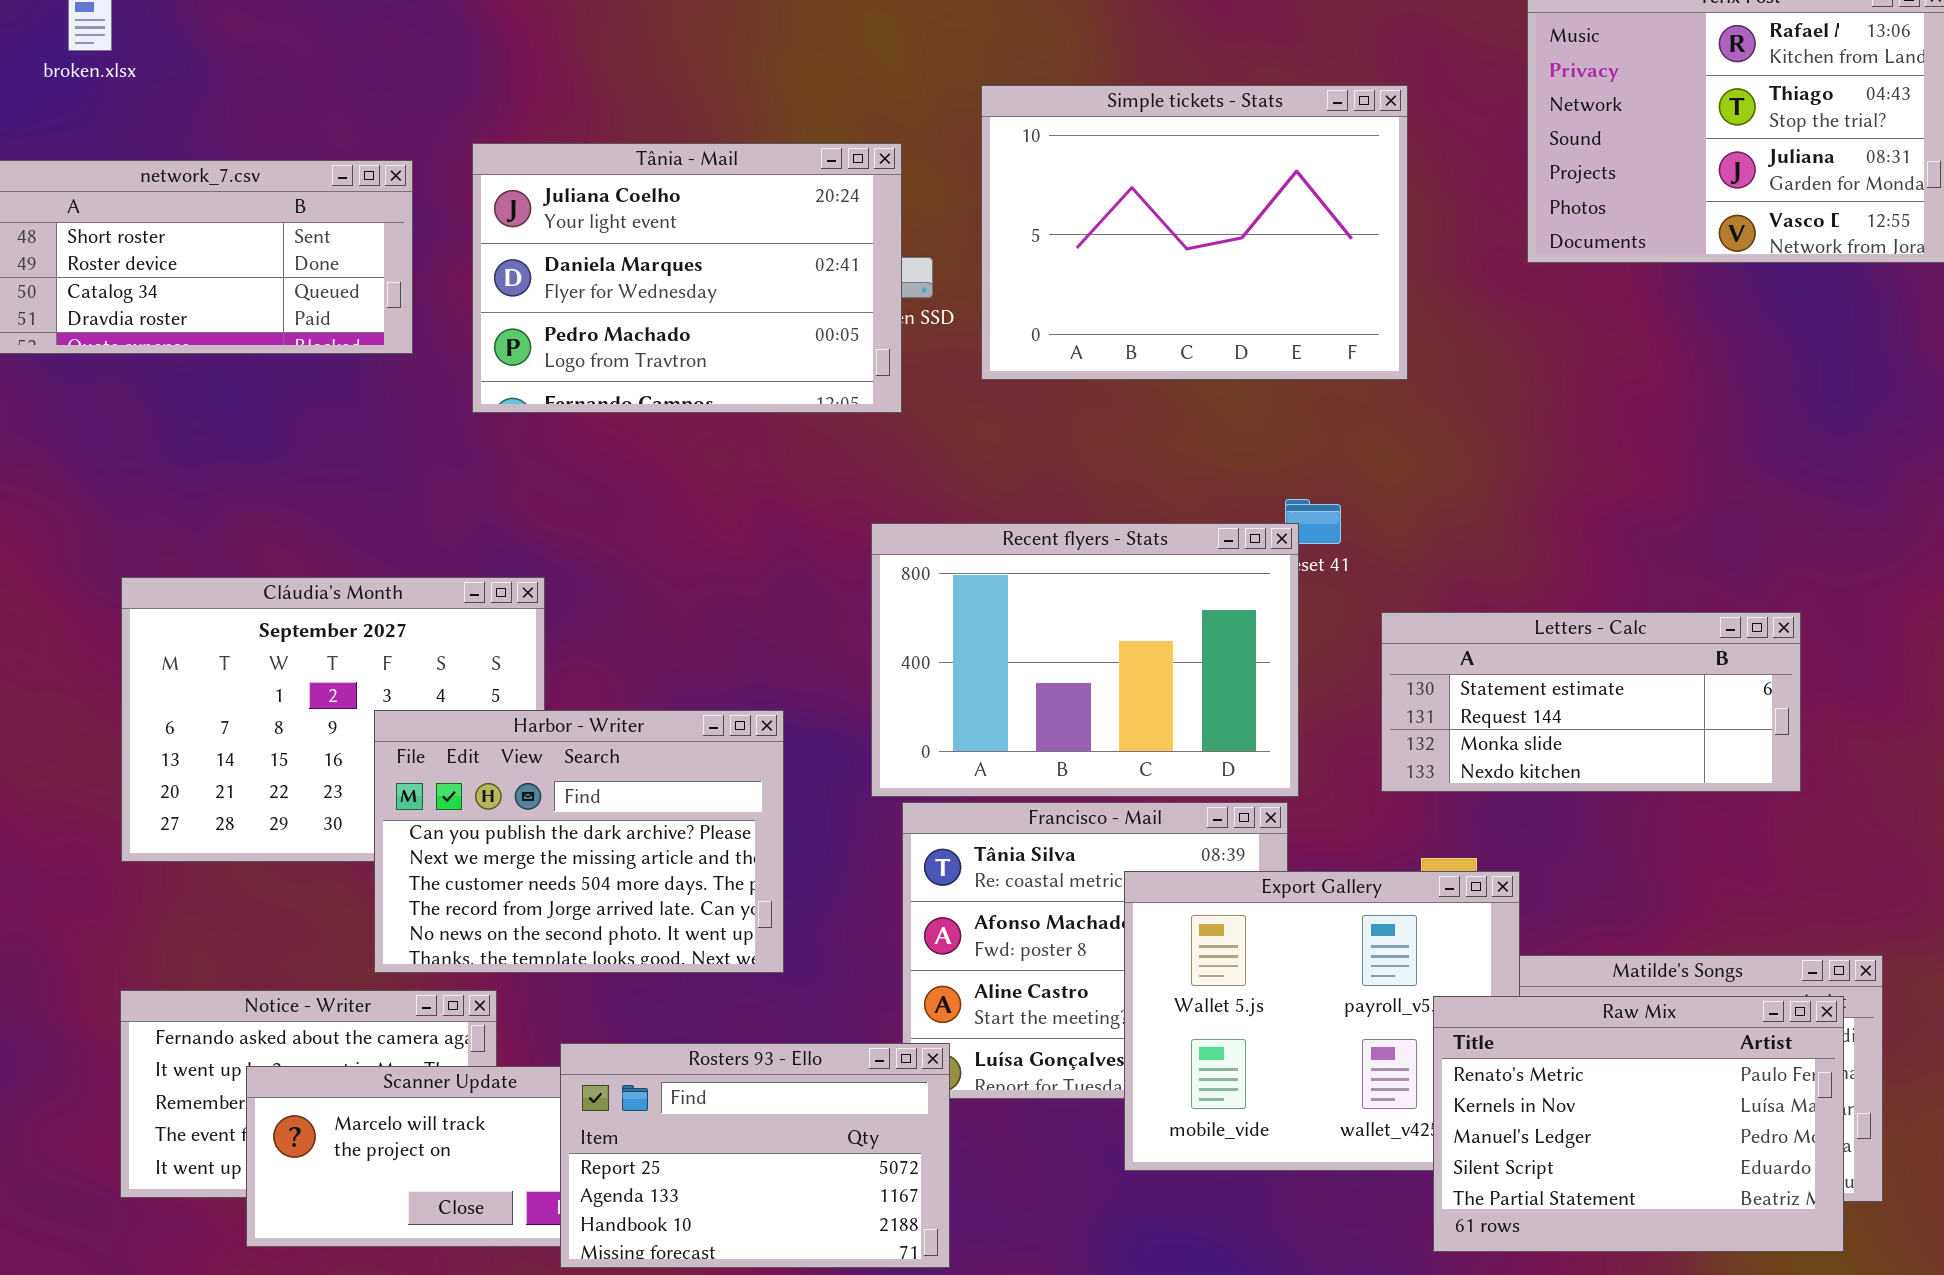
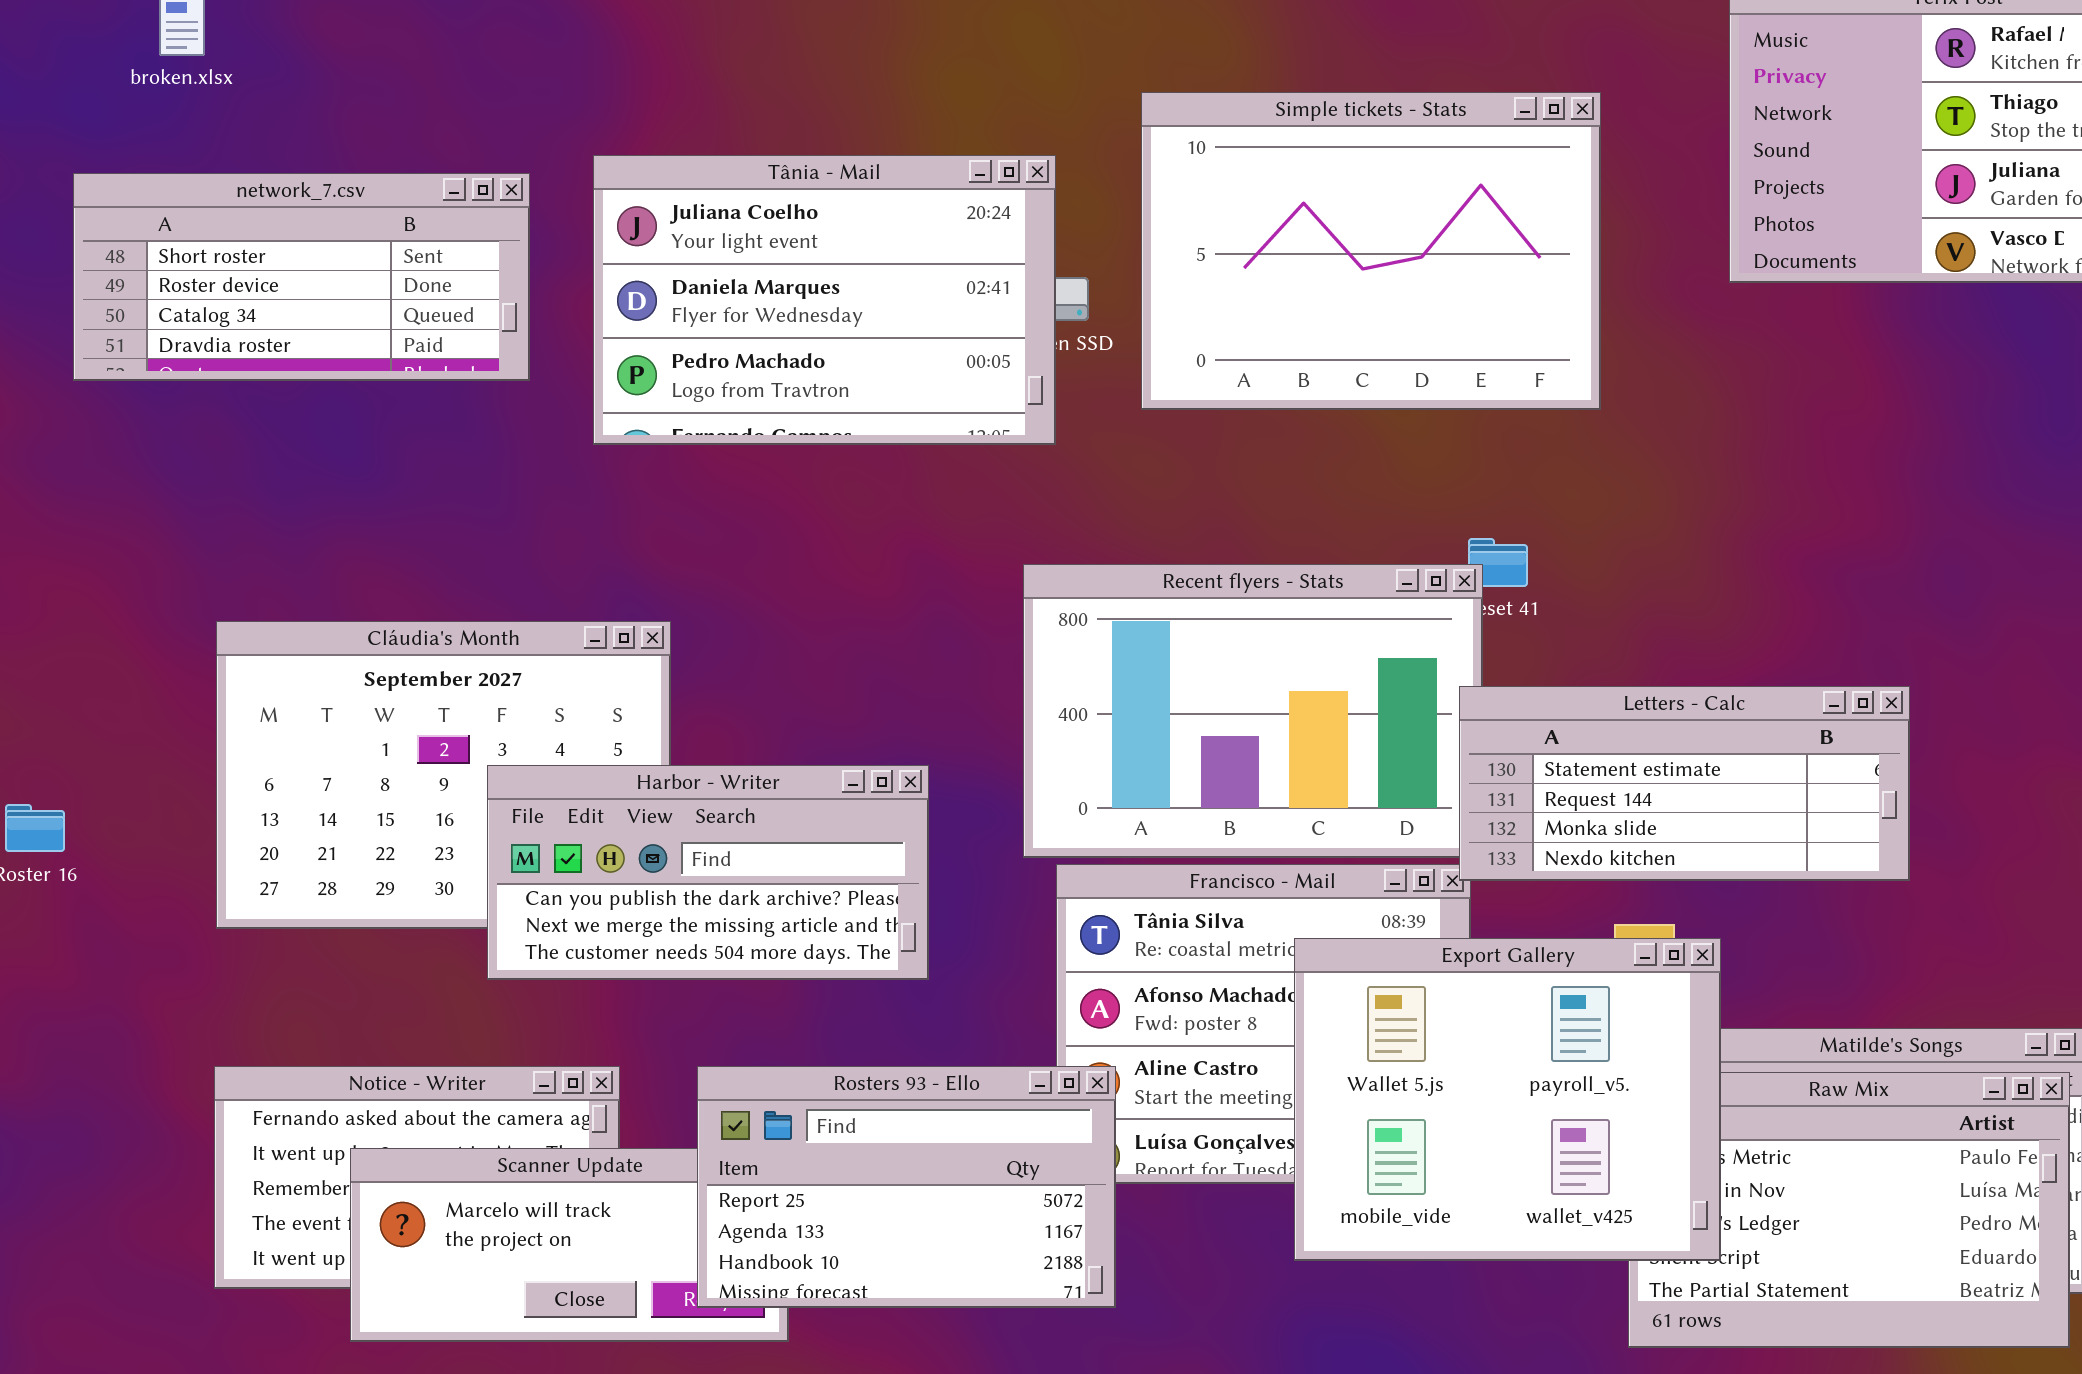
Letters - Calc: [1381,612,1801,792] -> [1459,686,1910,881], moved
Harbor - Writer: [374,710,784,973] -> [487,765,929,980], resized
Export Gallery: [1124,871,1520,1171] -> [1294,938,1721,1261], raised
Rosters 93 - Ello: [560,1043,950,1268] -> [697,1066,1116,1308], moved

